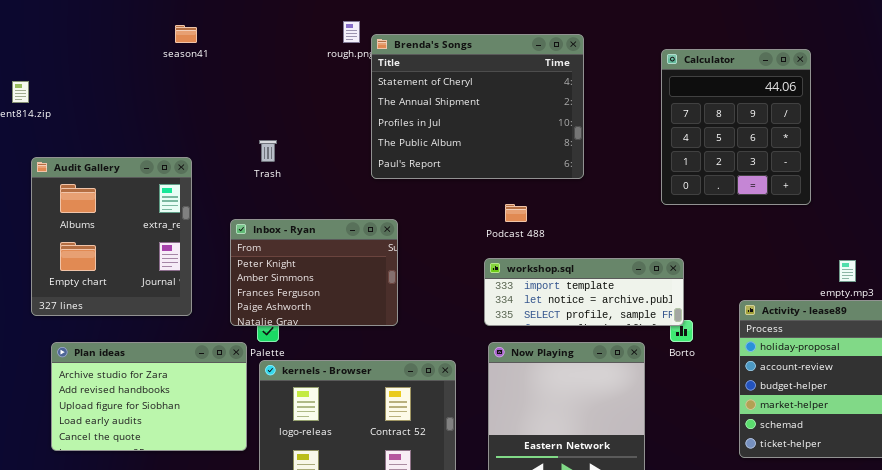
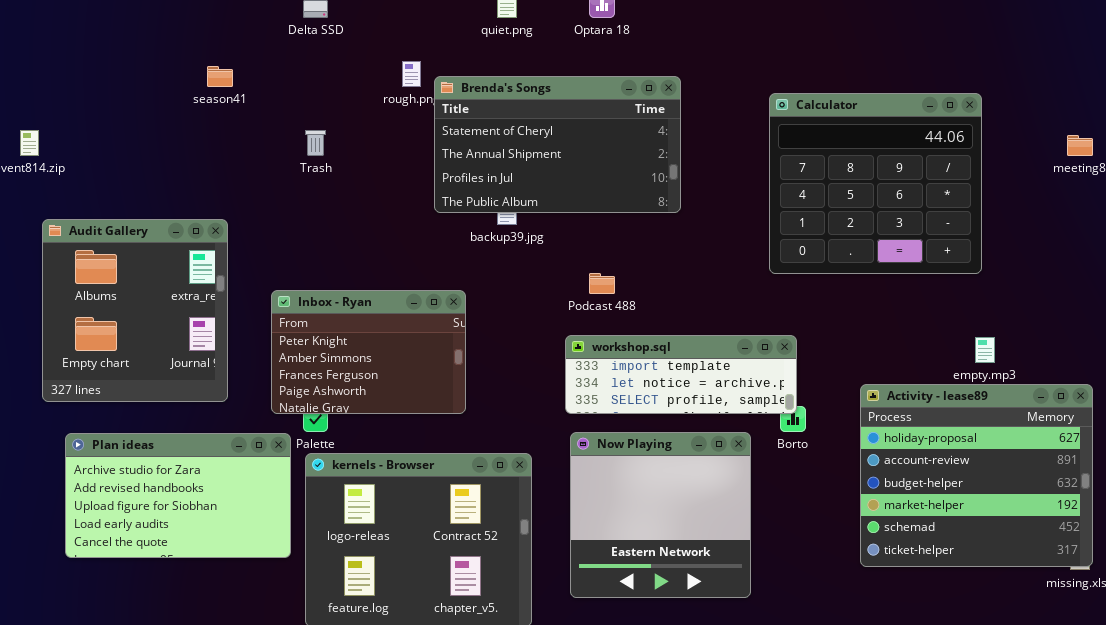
Brenda's Songs: [371,34,584,179] -> [434,76,681,213], resized
Calculator: [661,49,811,205] -> [769,93,982,274], resized
Trash: [259,140,277,162] -> [305,130,326,156], moved

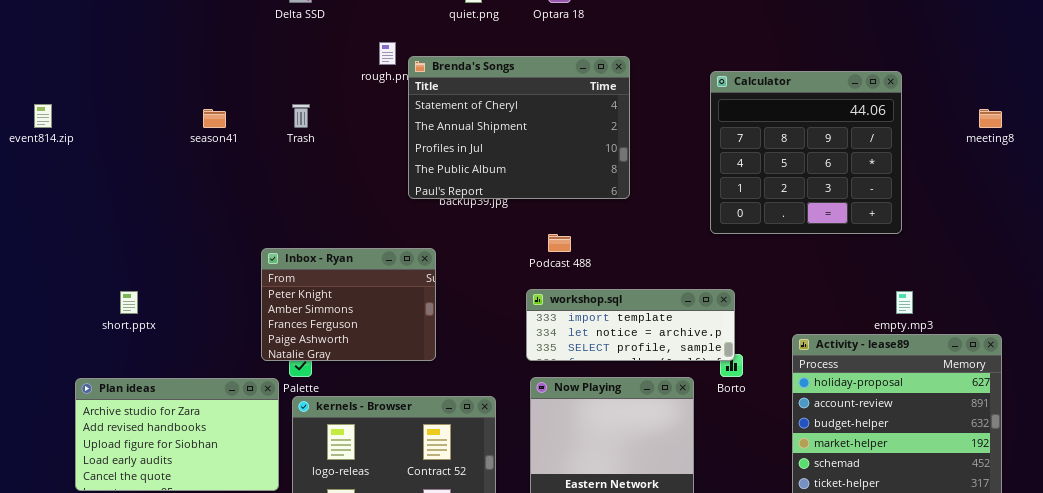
season41: [207,66,233,87] -> [203,109,226,128], moved
Brenda's Songs: [434,76,681,213] -> [408,56,630,199], resized
Audit Gallery: [42,219,228,402] -> none, closed

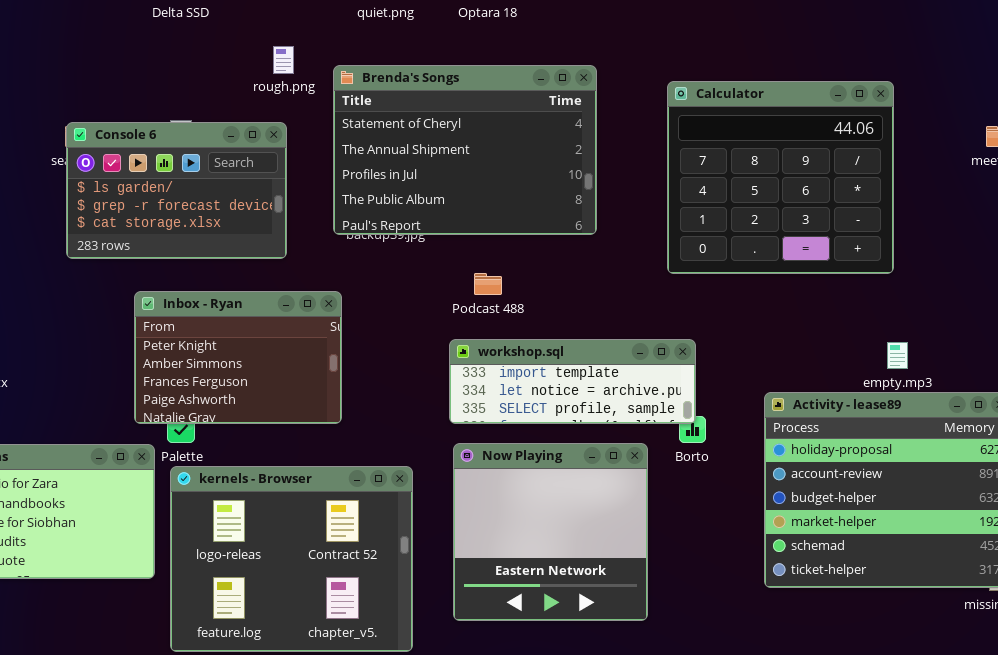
Brenda's Songs: [408,56,630,199] -> [333,65,597,235], moved
Console 6: none -> [66,122,287,259], opened

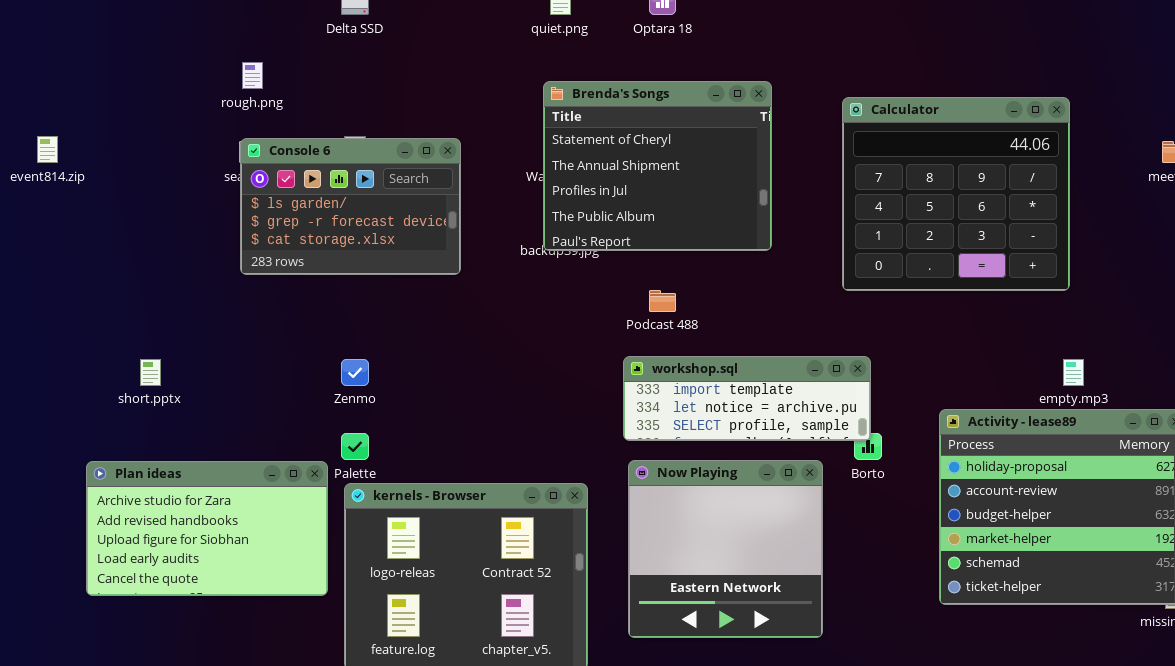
rough.png: [273,46,294,74] -> [242,62,263,89], moved
Brenda's Songs: [333,65,597,235] -> [543,81,772,251], resized
Inbox - Ryan: [134,291,342,424] -> none, closed

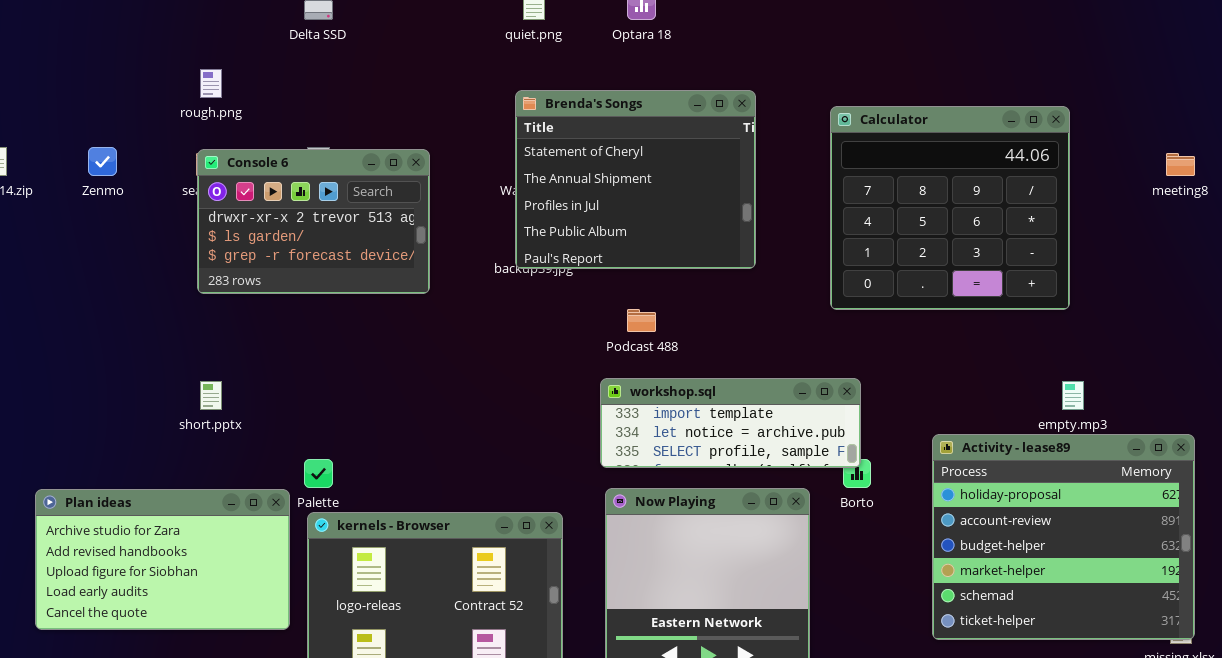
Console 6: [240,138,461,275] -> [197,149,430,294], scrolled up 1 row
short.pptx: [140,359,161,386] -> [200,381,222,410], moved
Zenmo: [341,359,369,386] -> [88,147,117,176], moved

